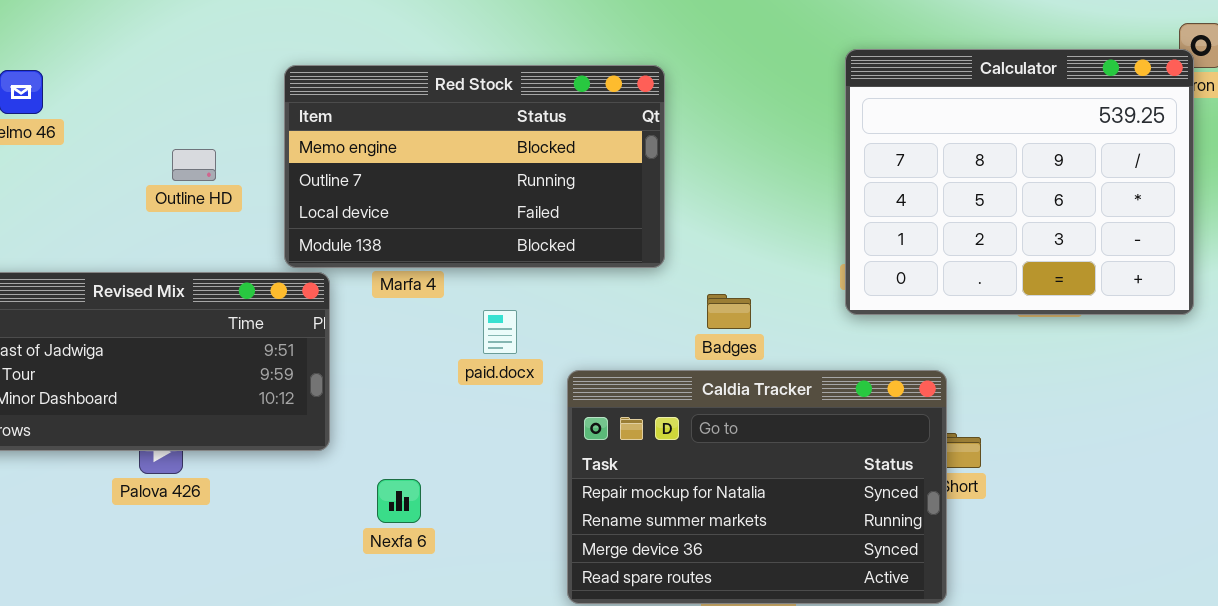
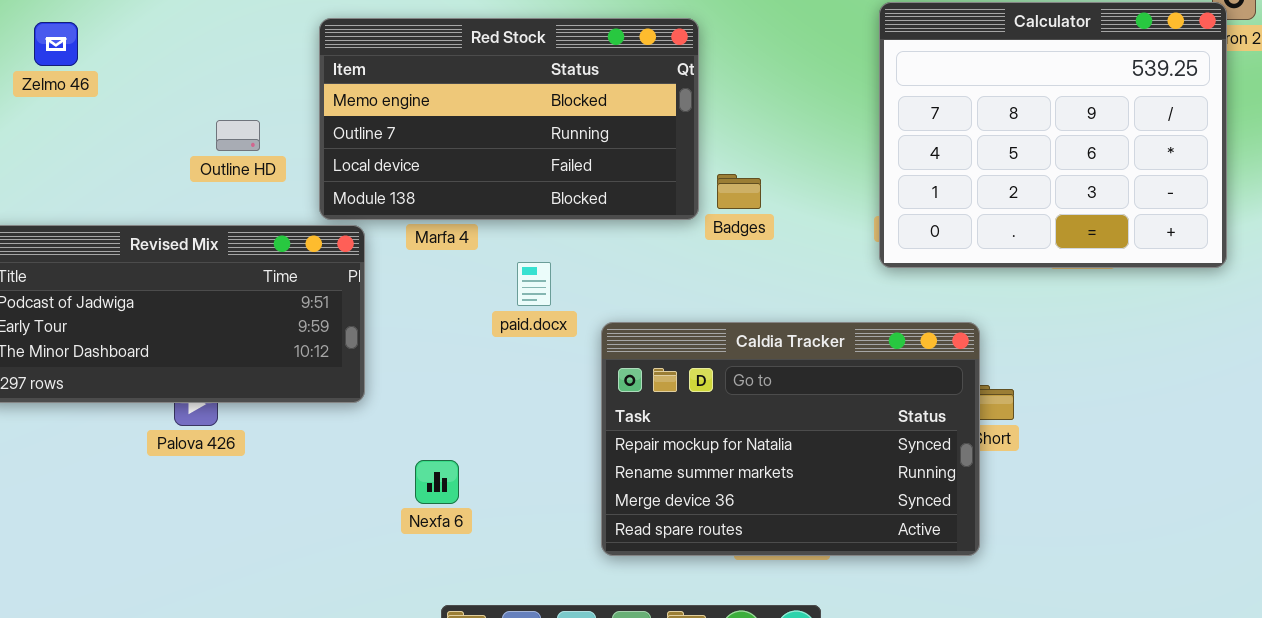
Outline HD: [172,149,216,181] -> [216,120,260,151], moved
Badges: [707,294,751,329] -> [717,174,761,209], moved
Nexfa 6: [377,479,421,523] -> [415,460,459,504], moved

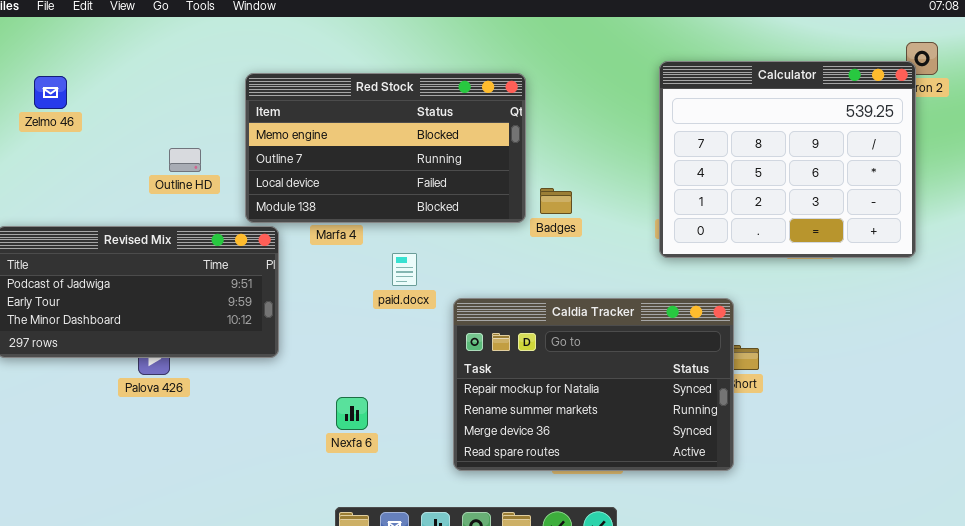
Nexfa 6: [415,460,459,504] -> [336,397,368,430], moved

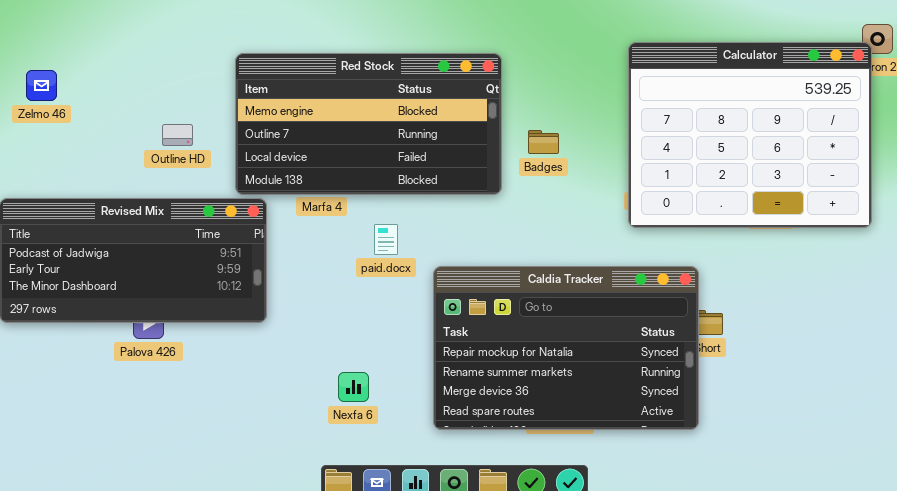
Zelmo 46: [34,76,67,109] -> [26,70,57,101], moved
Badges: [540,188,572,214] -> [528,130,559,154], moved
Nexfa 6: [336,397,368,430] -> [338,372,369,402], moved

